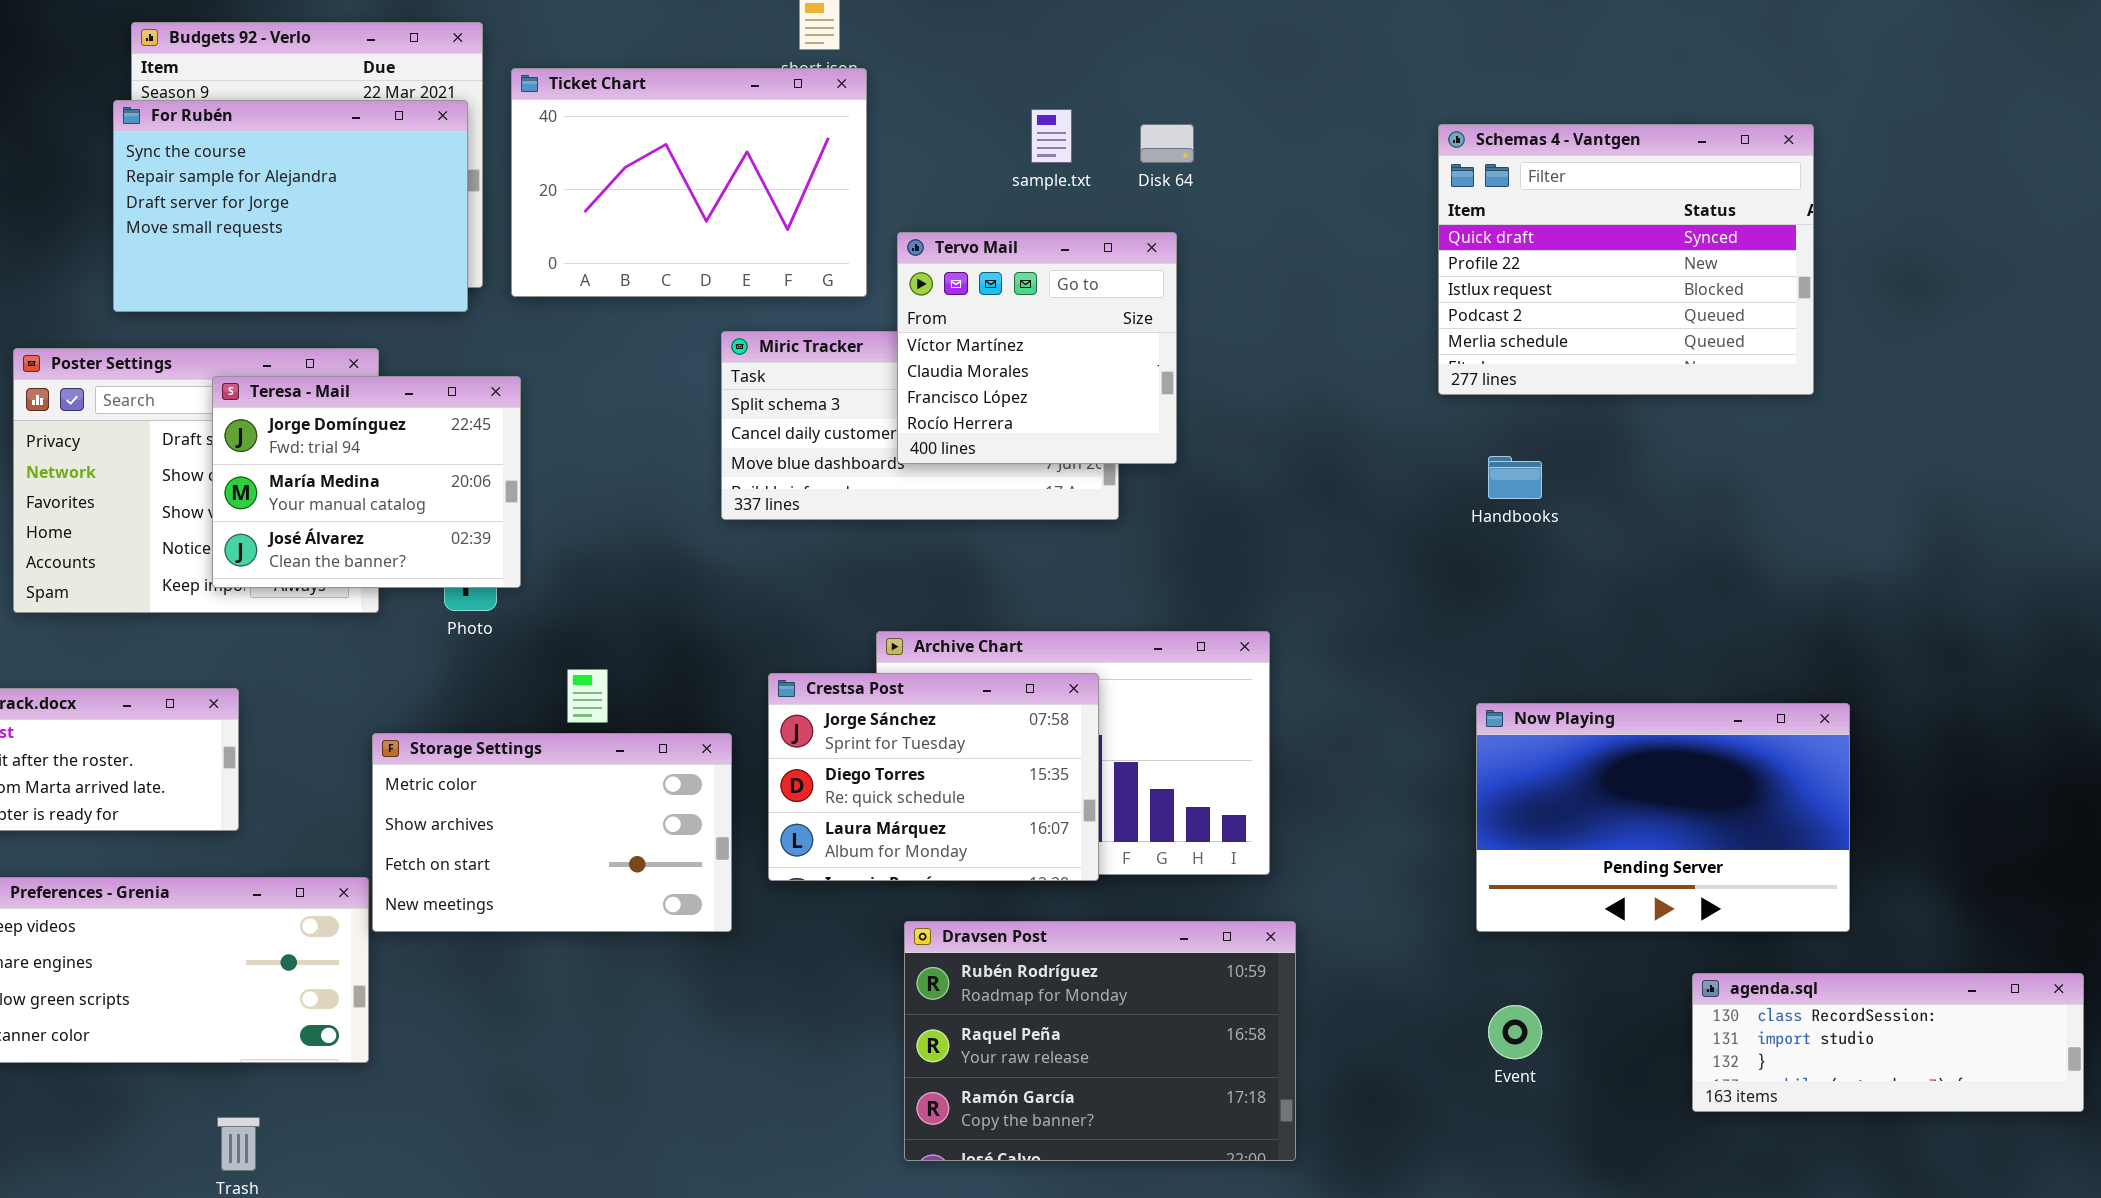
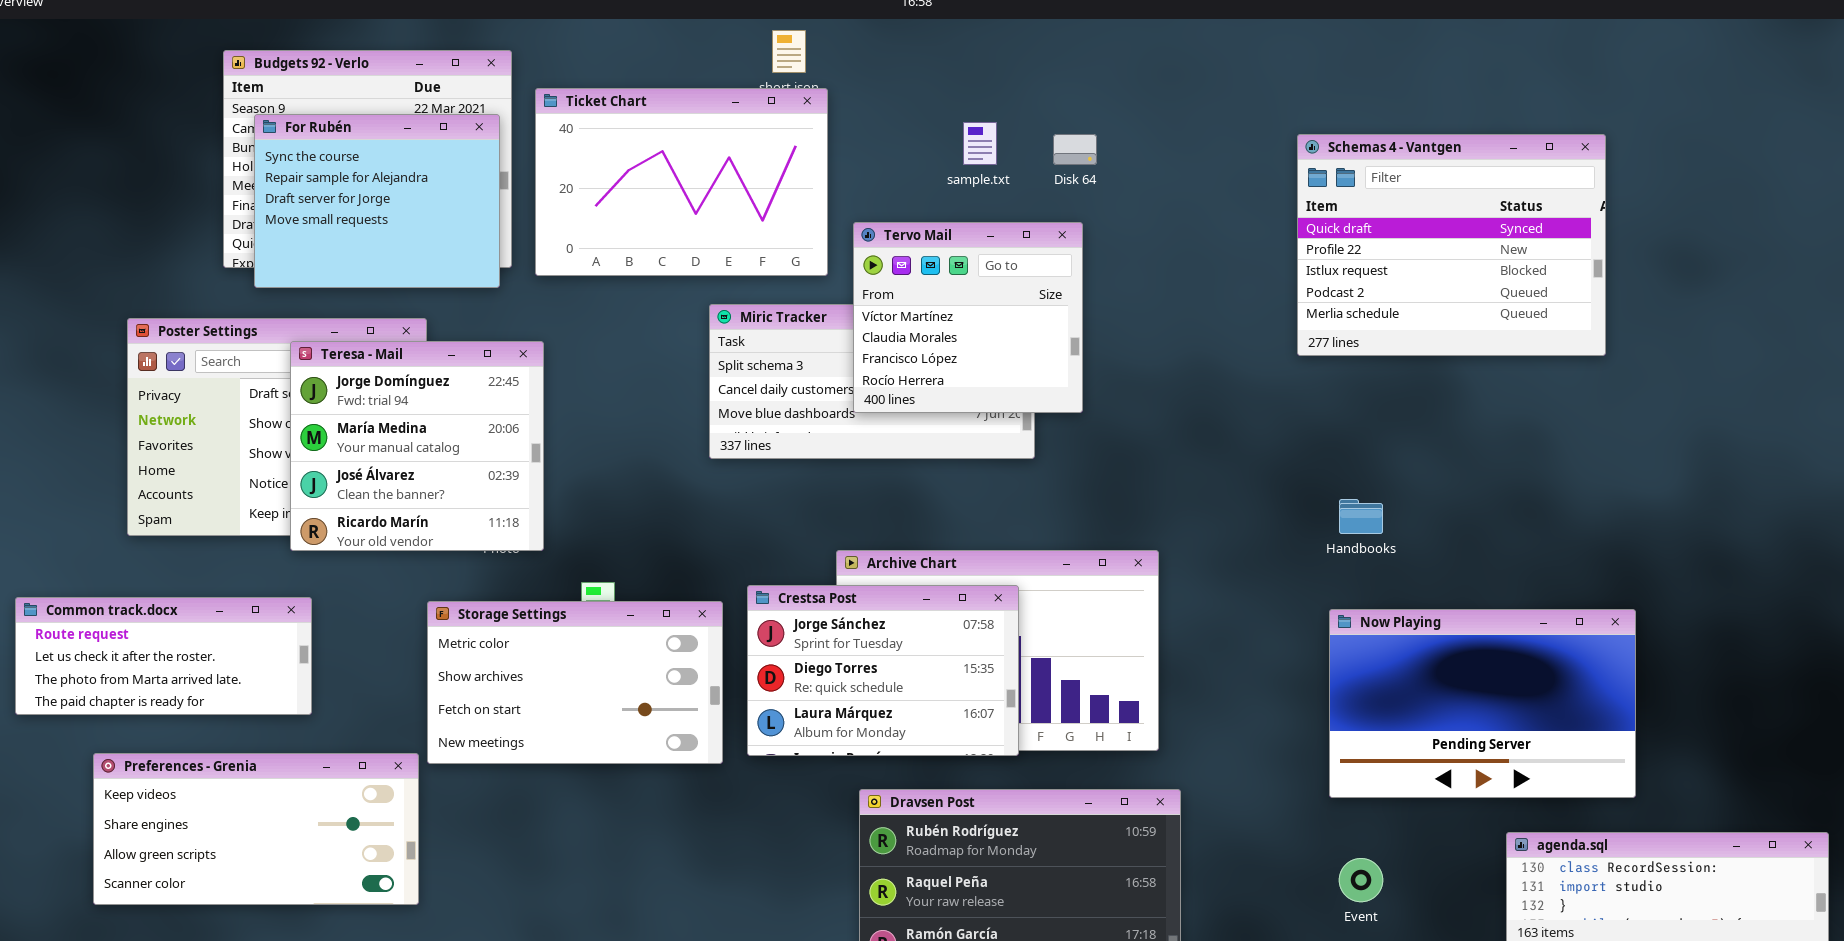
For Rubén: [113,100,468,312] -> [254,114,500,288], resized
Teresa - Mail: [212,376,521,588] -> [290,341,544,551], resized
Handbooks: [1488,456,1542,499] -> [1339,499,1383,534], moved
Storage Settings: [372,733,732,932] -> [427,601,723,764], moved

